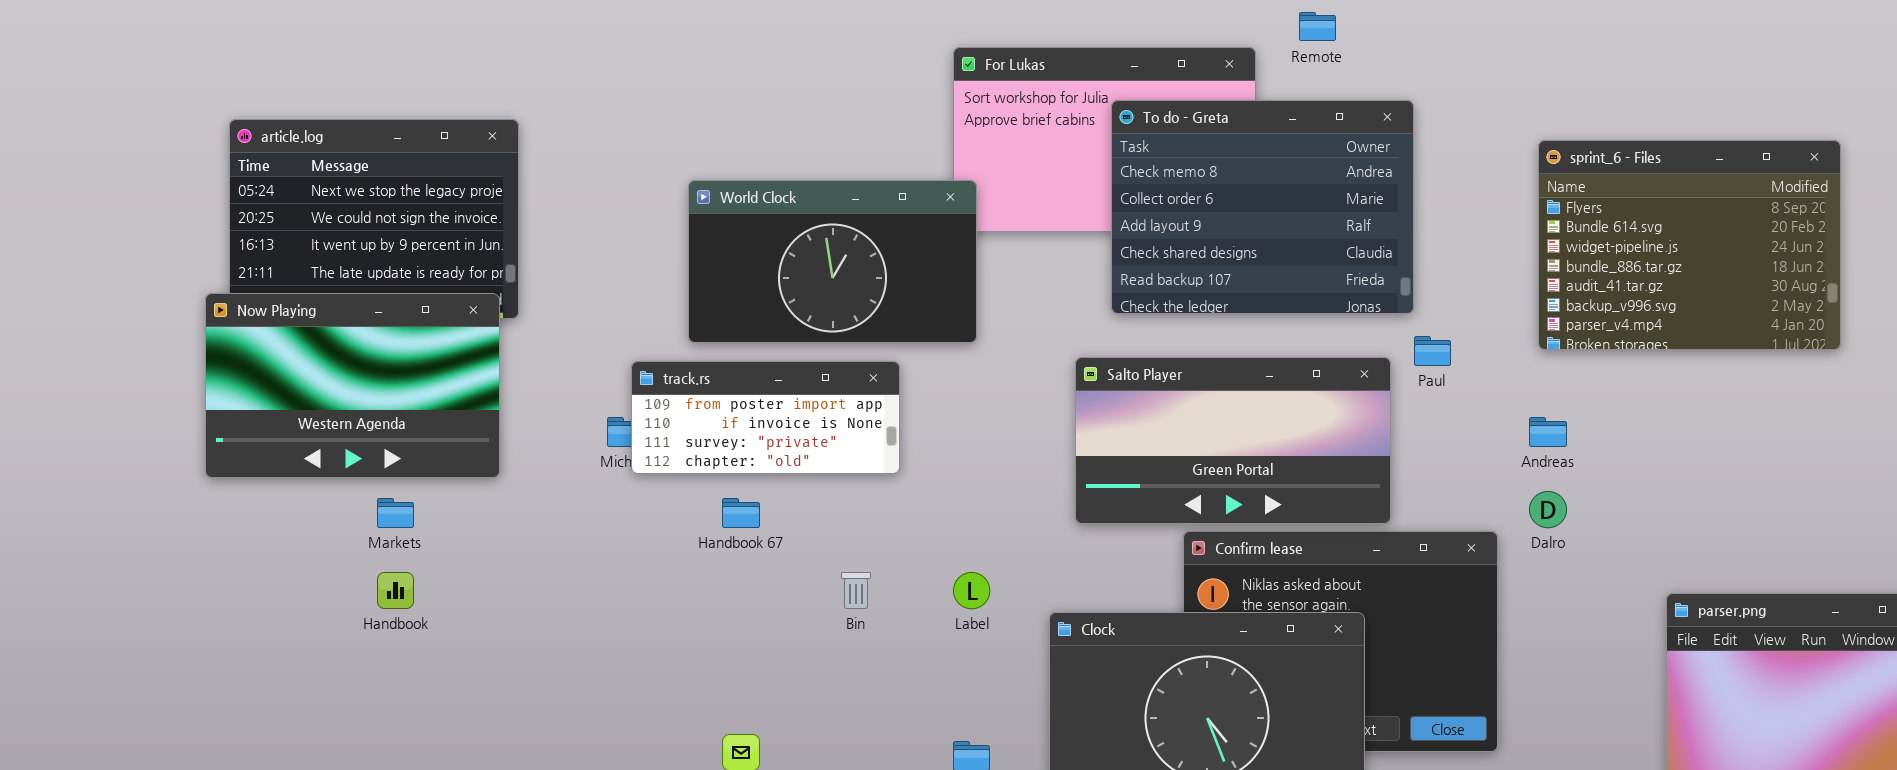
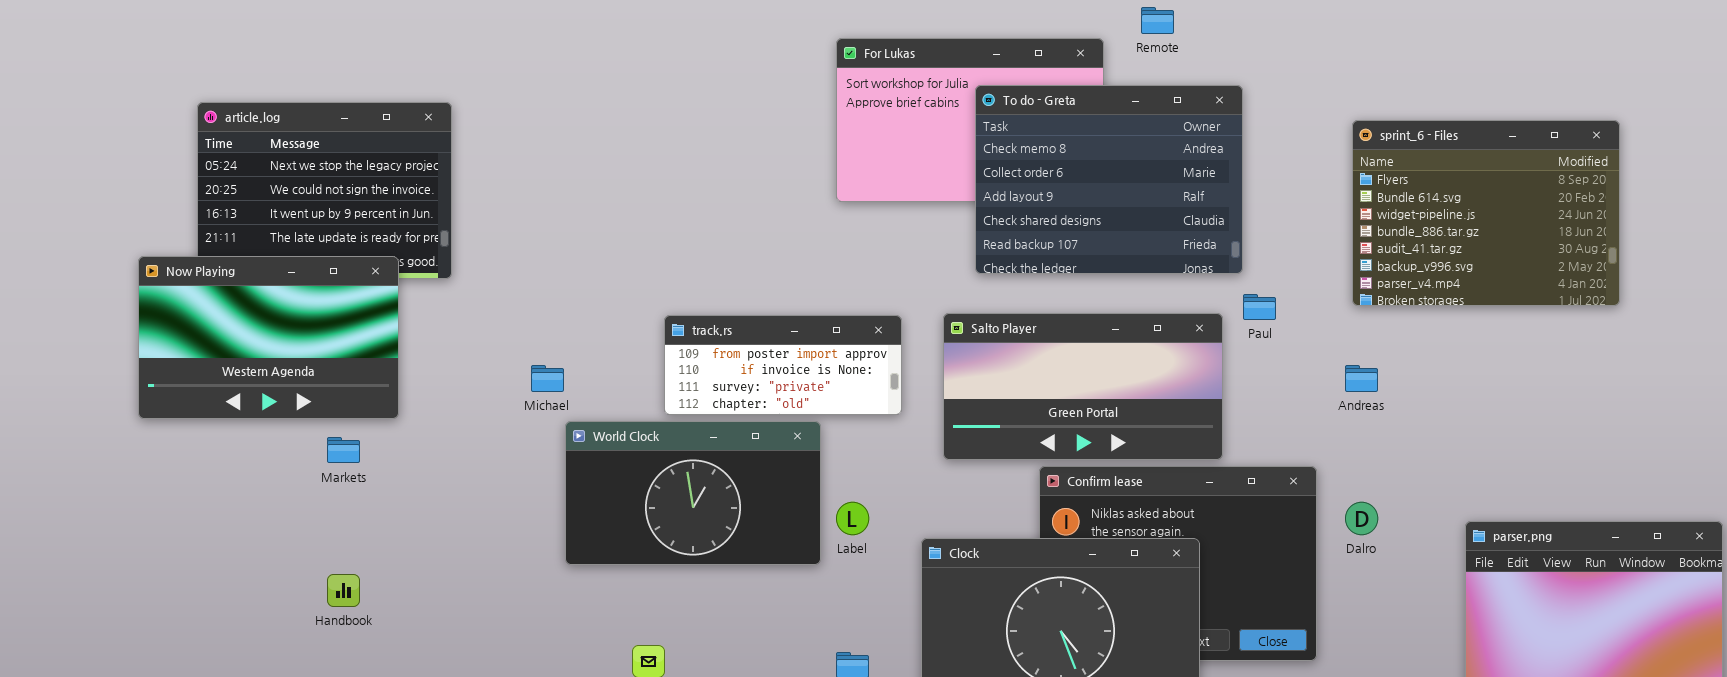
World Clock: [688,180,977,343] -> [565,421,821,565], moved
Now Playing: [205,293,500,478] -> [138,256,399,419], moved
track.rs: [631,361,900,474] -> [664,315,902,415], moved
Dalro: [1529,491,1567,528] -> [1345,502,1378,535], moved
Handbook: [377,572,414,609] -> [327,574,360,607], moved

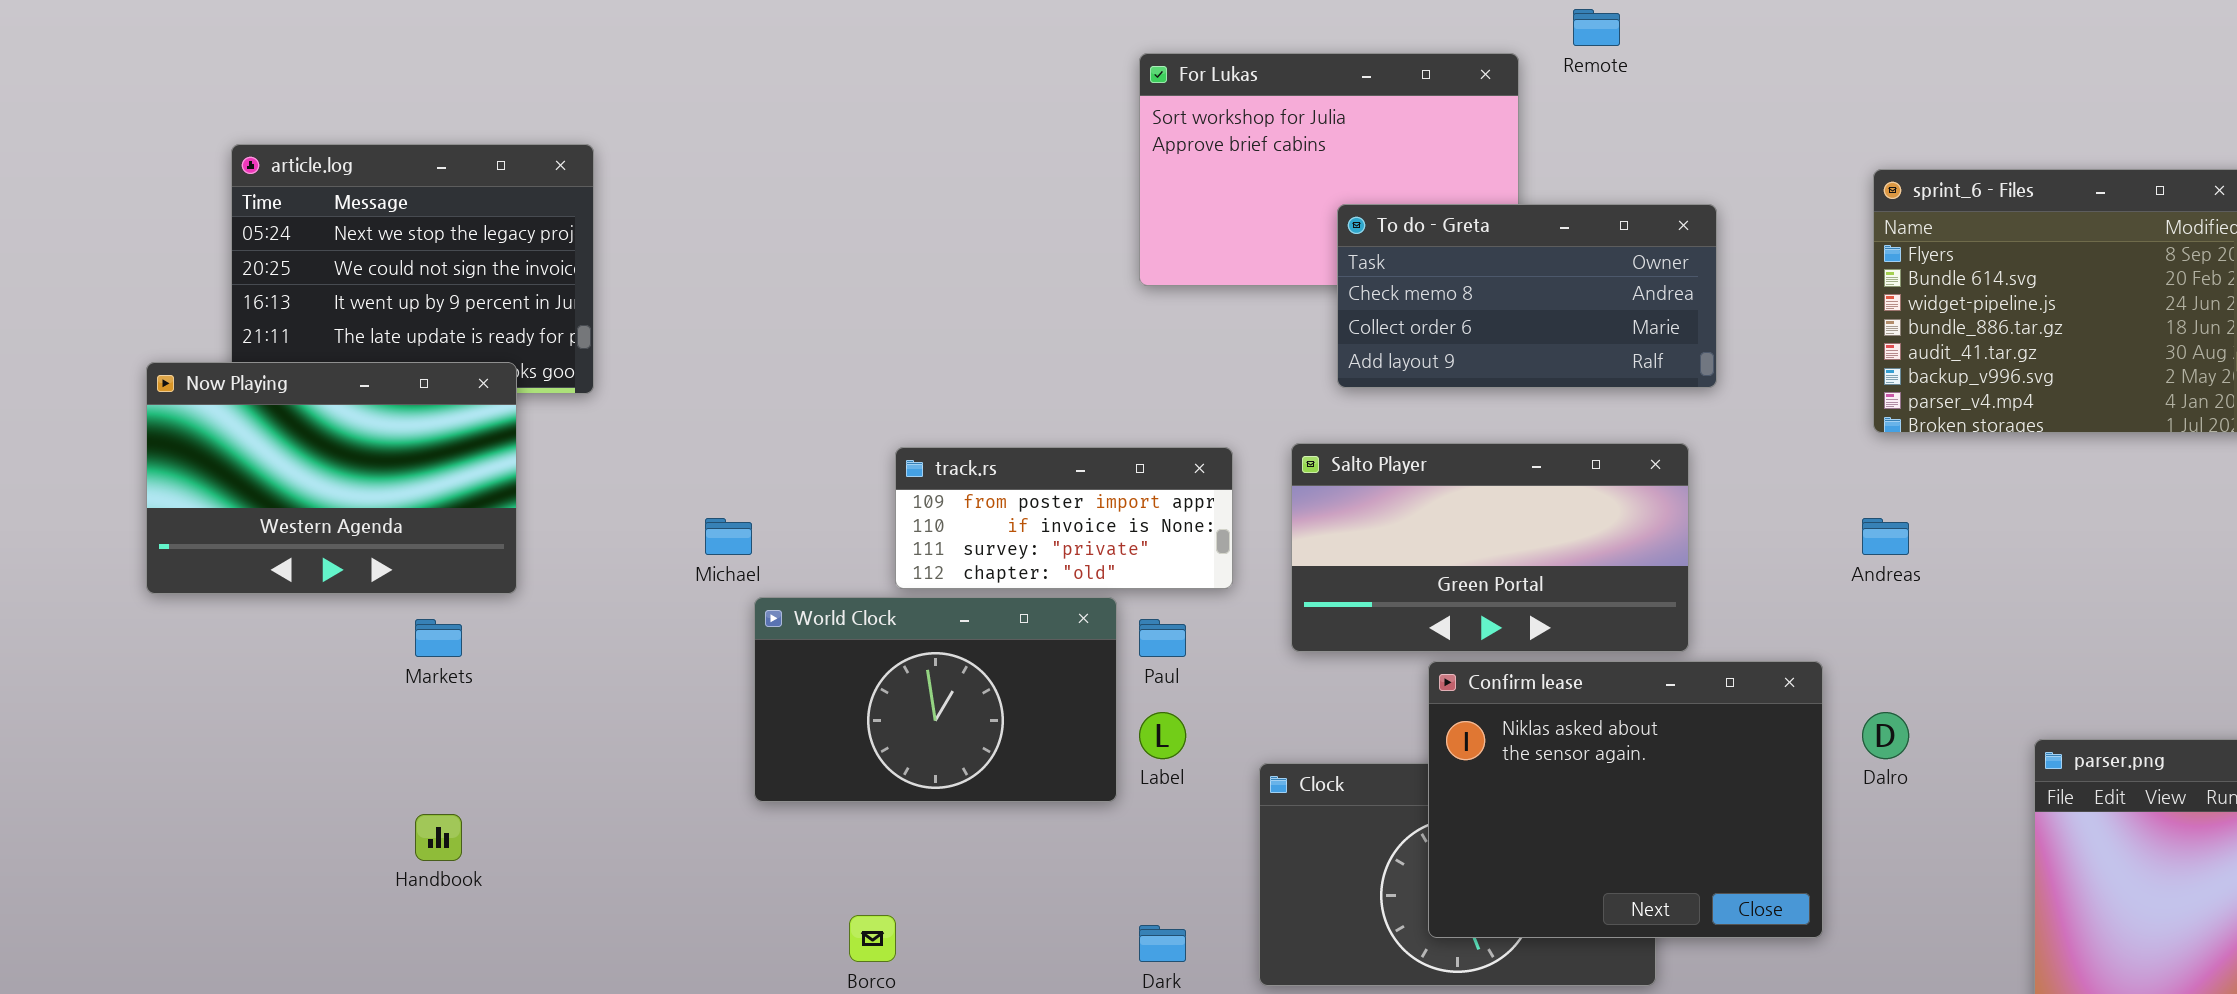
To do - Greta: [975,85,1243,274] -> [1337,204,1717,388], resized
Paul: [1243,294,1276,320] -> [1139,619,1186,657], moved
Confirm lease: [1039,466,1317,661] -> [1428,661,1823,938], raised

